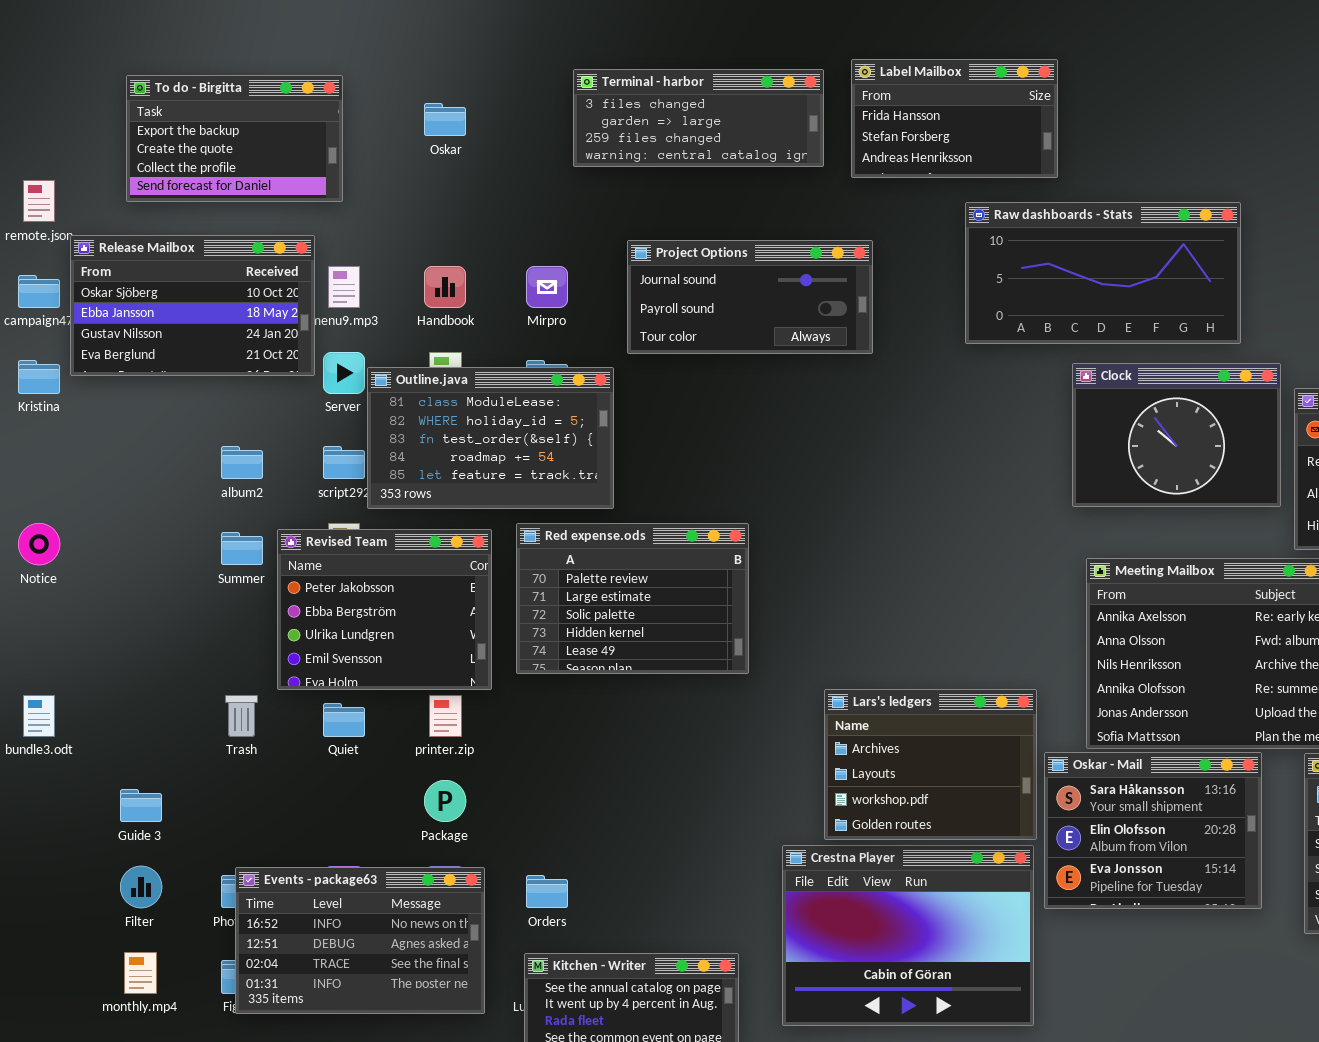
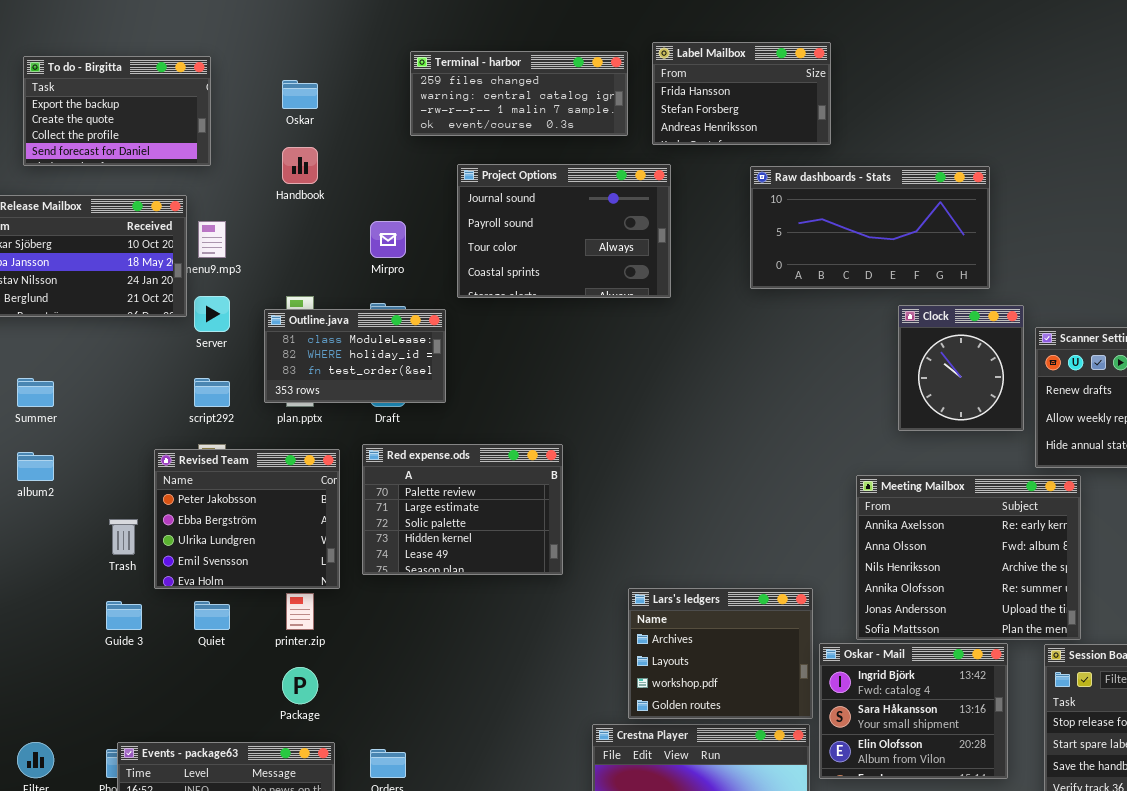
Terminal - harbor: [573,69,824,167] -> [410,51,628,136], scrolled down 2 rows
Project Options: [627,240,873,354] -> [457,164,671,298], resized
Handbook: [424,266,466,308] -> [282,147,318,184], moved
Clock: [1072,363,1281,507] -> [898,305,1024,431], resized
Outline.java: [367,367,614,509] -> [264,309,446,403], resized
album2: [221,446,263,479] -> [17,452,54,481], moved
Summer: [221,532,263,565] -> [17,378,54,407], moved
Trash: [225,695,258,737] -> [109,519,138,555], moved
Oskar - Mail: [1044,752,1262,909] -> [819,643,1008,779], scrolled up 1 row
Guide 3: [120,789,162,822] -> [106,601,142,630], moved

